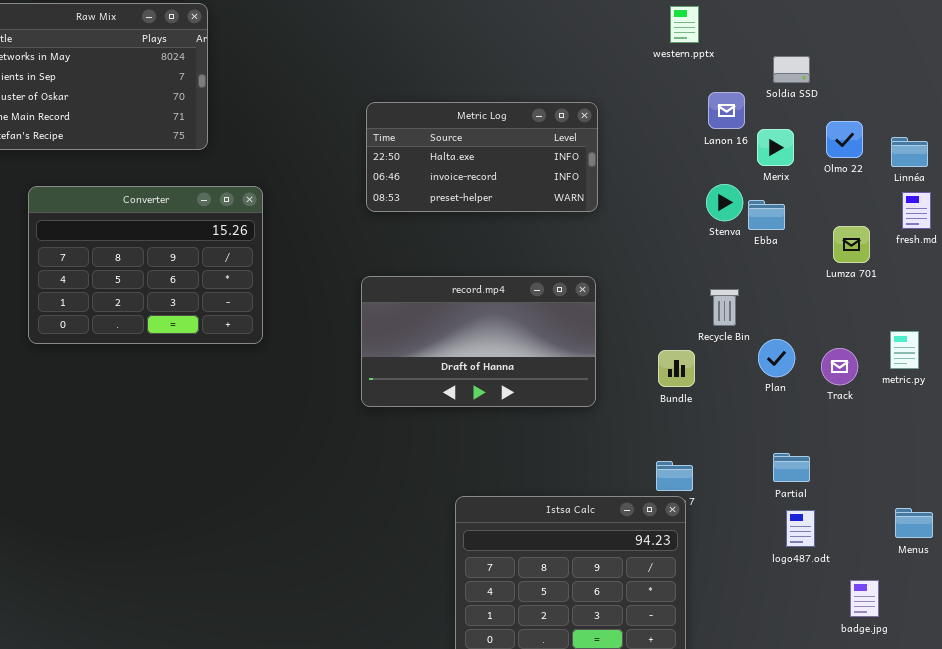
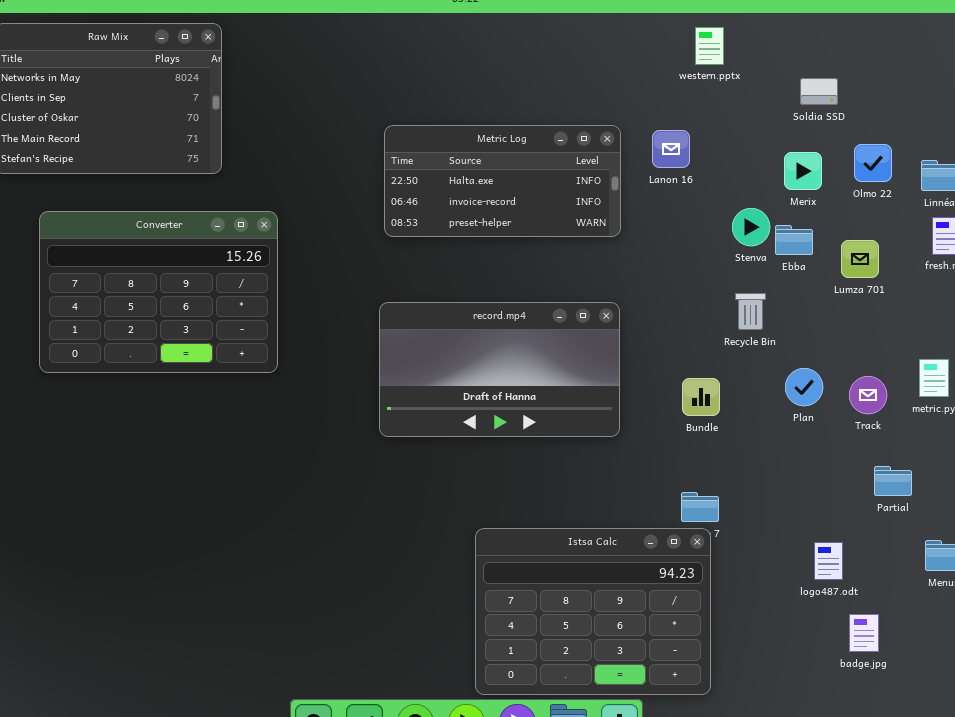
Lanon 16: [708,92,745,129] -> [652,130,690,168], moved
Lumza 701: [833,226,870,263] -> [841,240,879,278], moved
Recycle Bin: [710,289,739,326] -> [735,293,766,330], moved
Partial: [773,453,810,482] -> [874,466,912,496], moved
badge.jpg: [850,580,879,617] -> [849,614,879,652], moved

